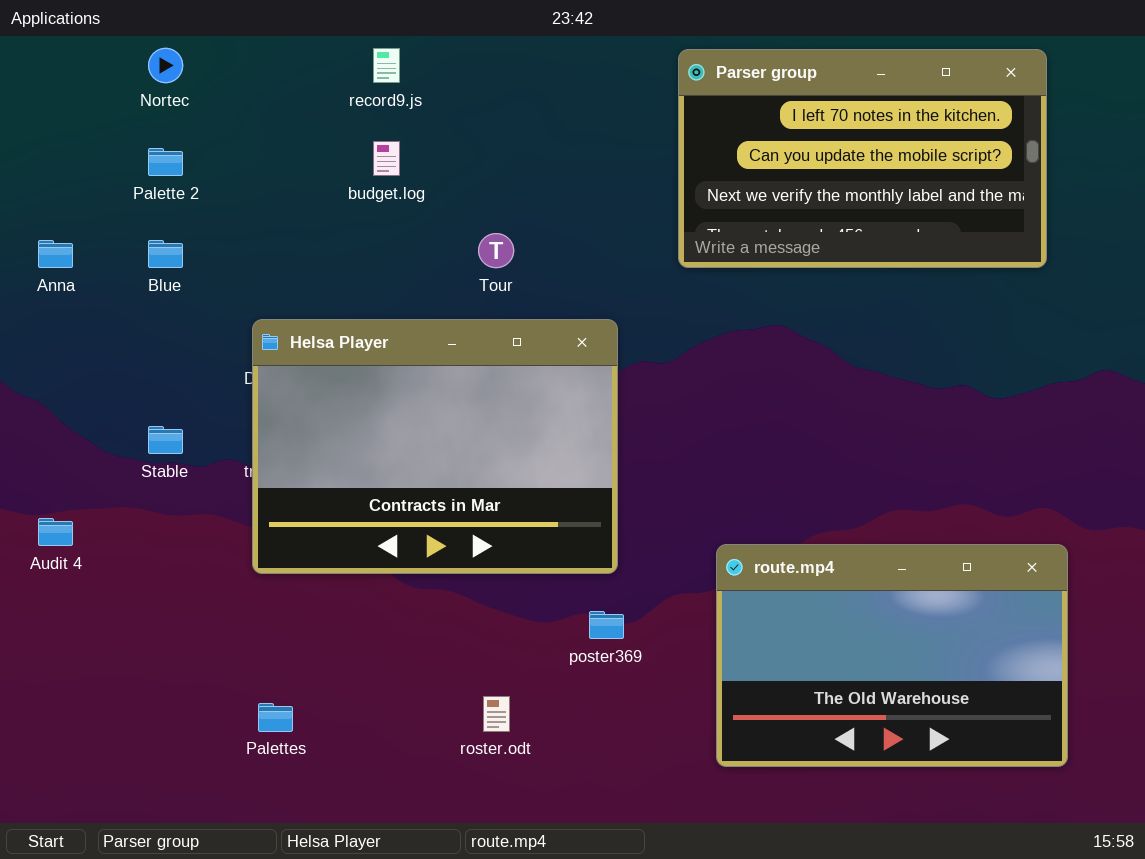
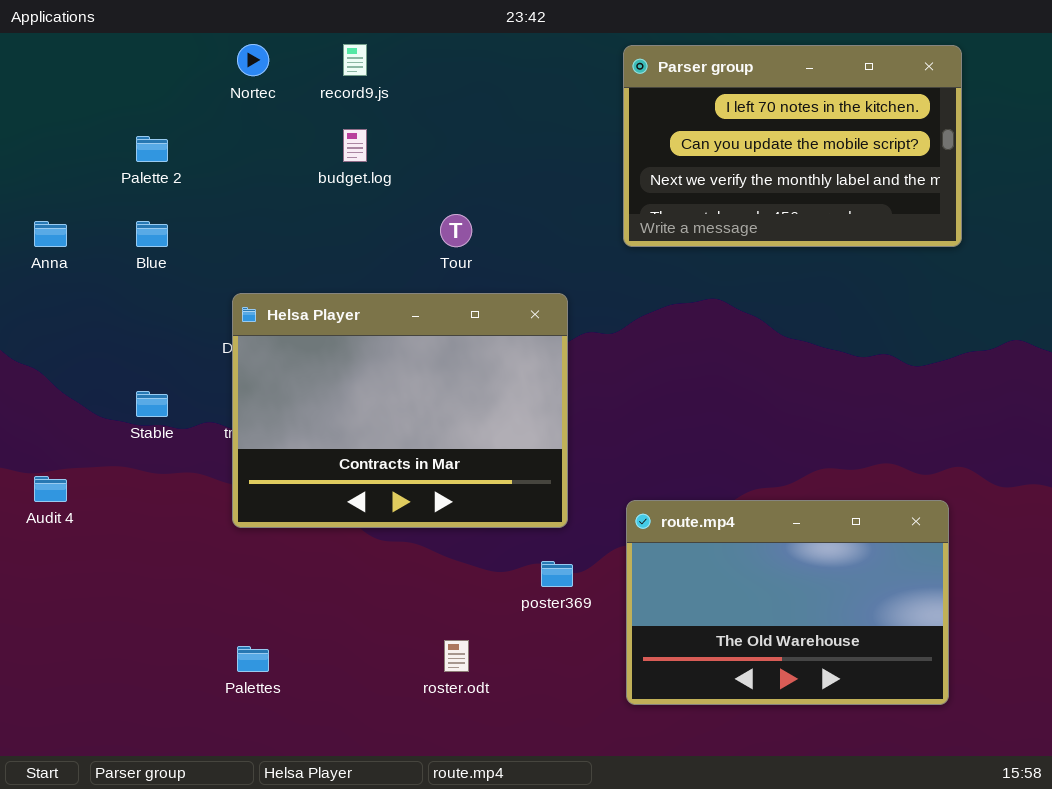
Nortec: [148,48,183,83] -> [237,44,269,76], moved
route.mp4: [716,544,1068,767] -> [626,500,949,705], moved

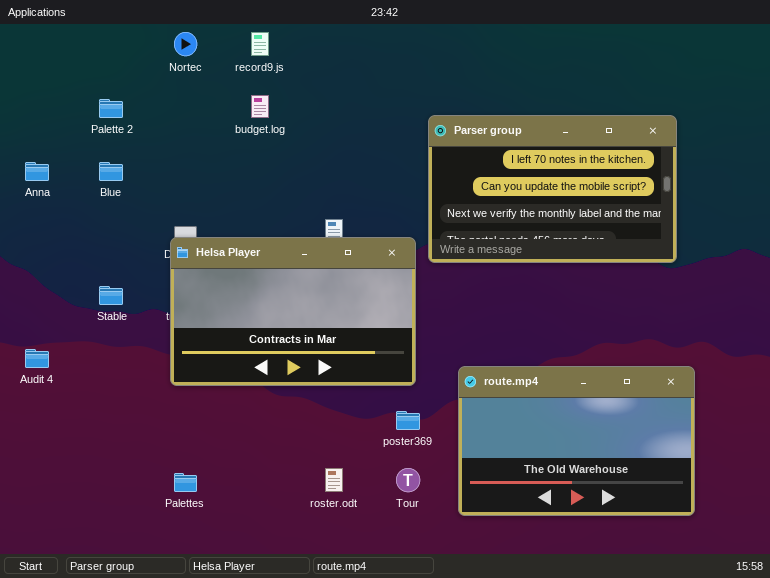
Parser group: [623,45,962,247] -> [428,115,677,263], moved
Tour: [440,214,472,247] -> [396,468,420,492], moved
Helsa Player: [232,293,568,528] -> [170,237,416,386], resized

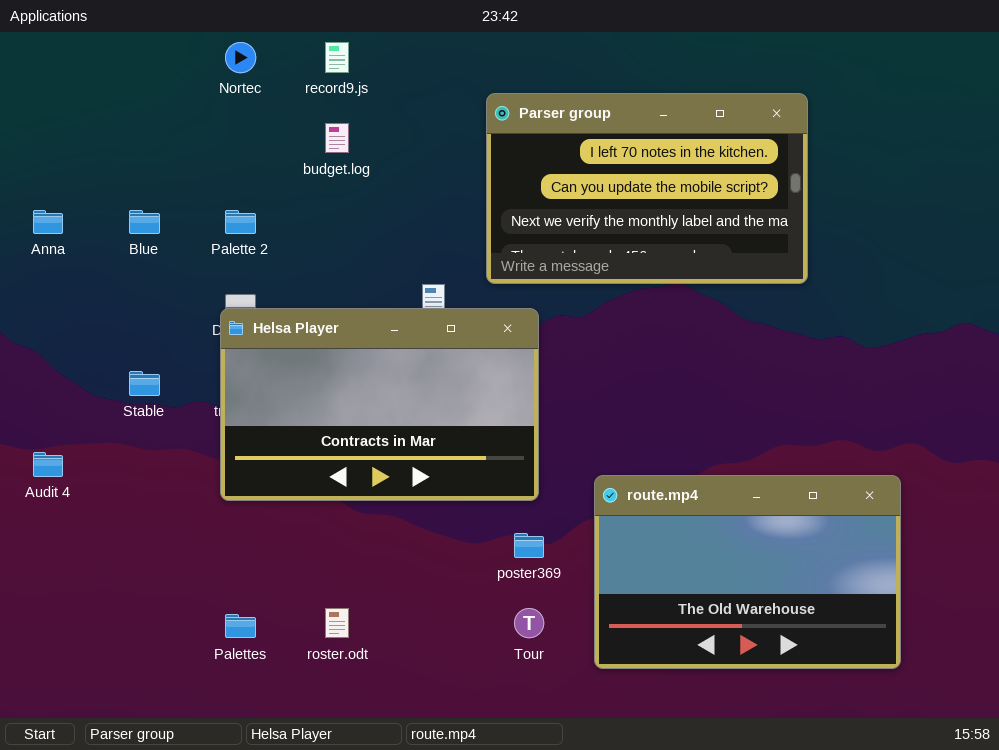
Palette 2: [99,99,123,118] -> [225,210,256,234], moved
Parser group: [428,115,677,263] -> [486,93,808,284], moved
roster.odt: [325,468,343,492] -> [325,608,349,638], moved

